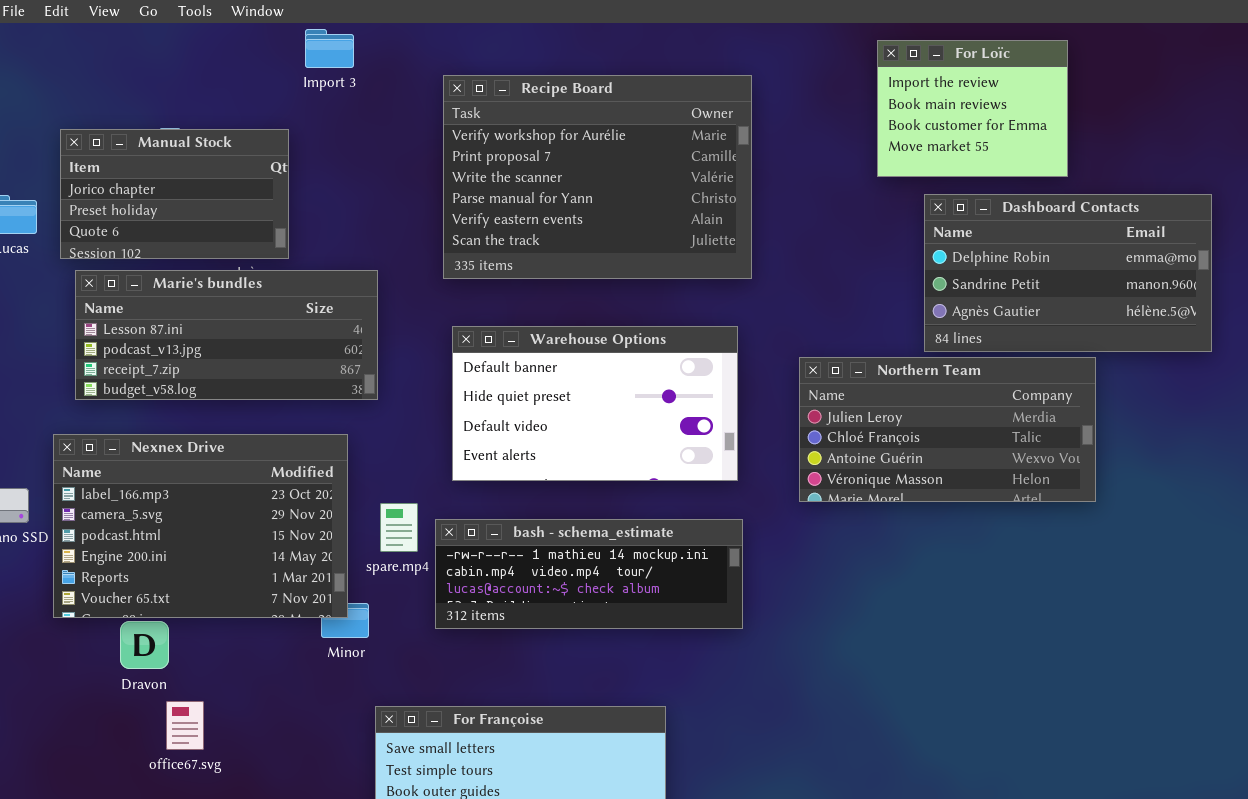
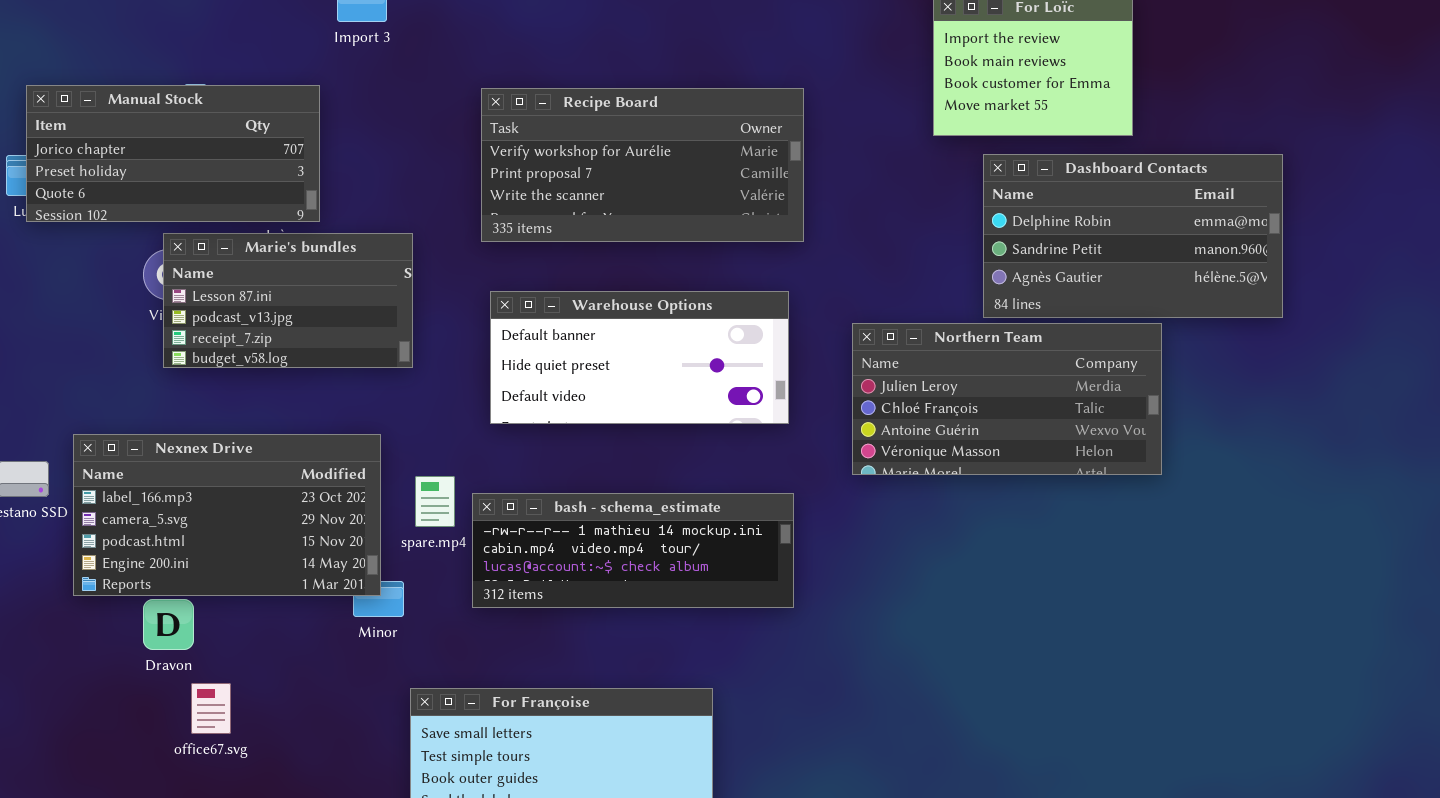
Recipe Board: [443,75,752,279] -> [481,88,804,242], resized
Manual Stock: [60,129,289,259] -> [26,85,320,222], resized
Marie's bundles: [75,270,378,400] -> [163,233,413,368], resized
Warehouse Options: [452,326,738,481] -> [490,291,789,424], resized
Nexnex Drive: [53,434,348,618] -> [73,434,381,596], resized

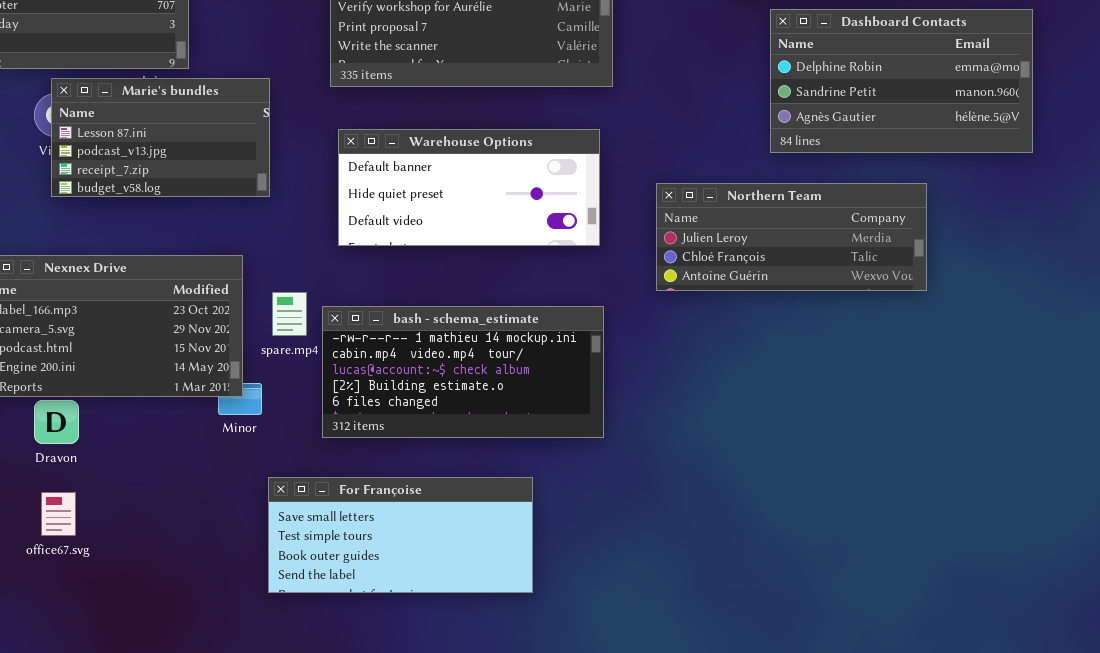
Northern Team: [852,323,1162,475] -> [656,183,927,291], resized
bash - schema_estimate: [472,493,794,608] -> [322,306,604,438], resized
office67.svg: [191,683,231,734] -> [41,492,76,536], moved

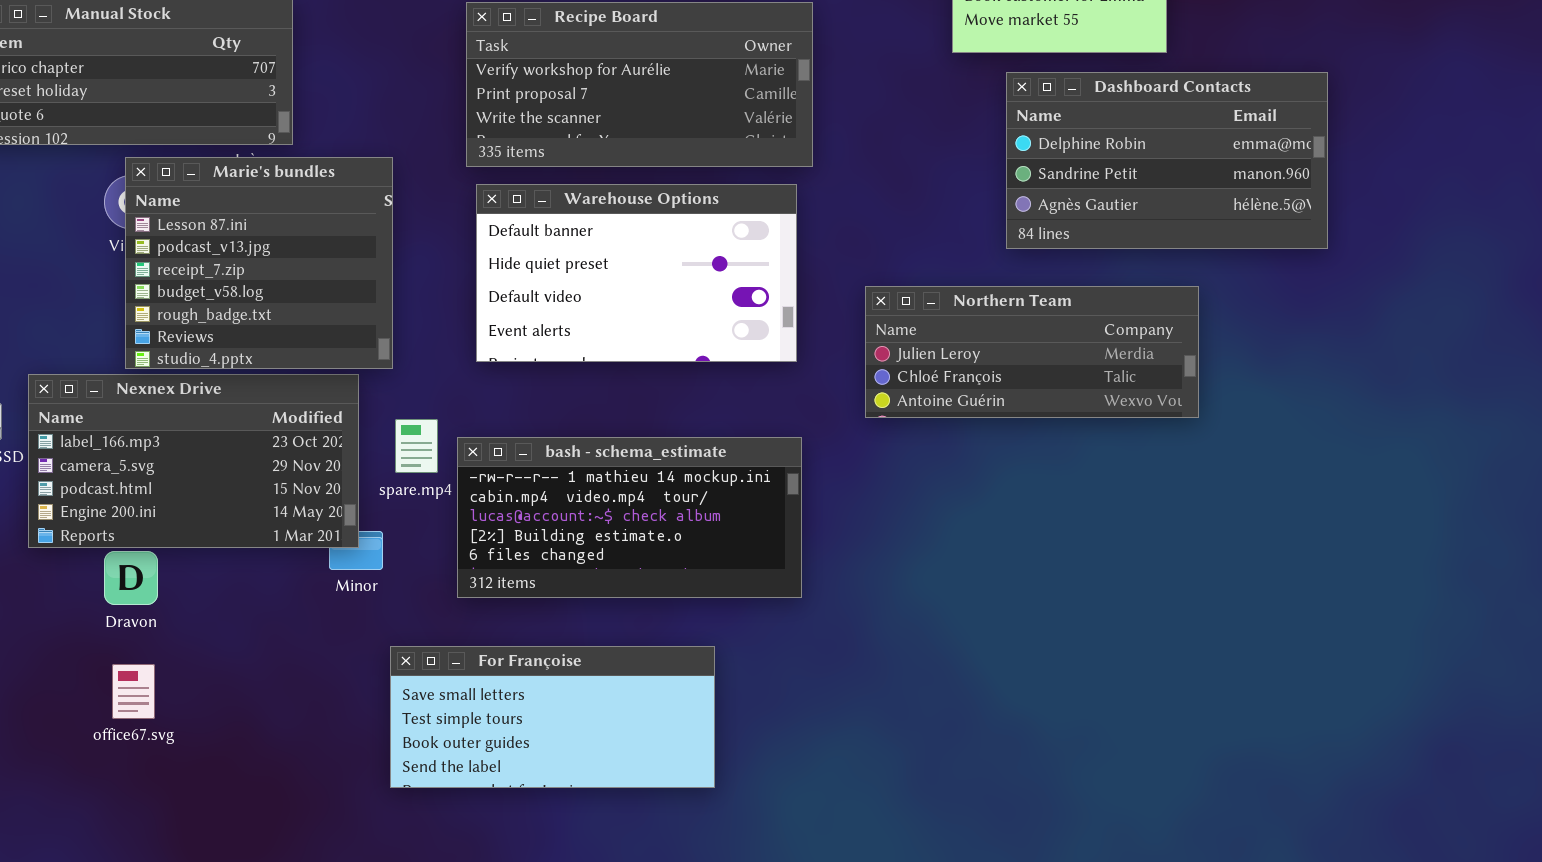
Marie's bundles: [51,78,270,197] -> [125,157,393,369], resized
Warehouse Options: [338,129,600,246] -> [476,184,797,362], resized

